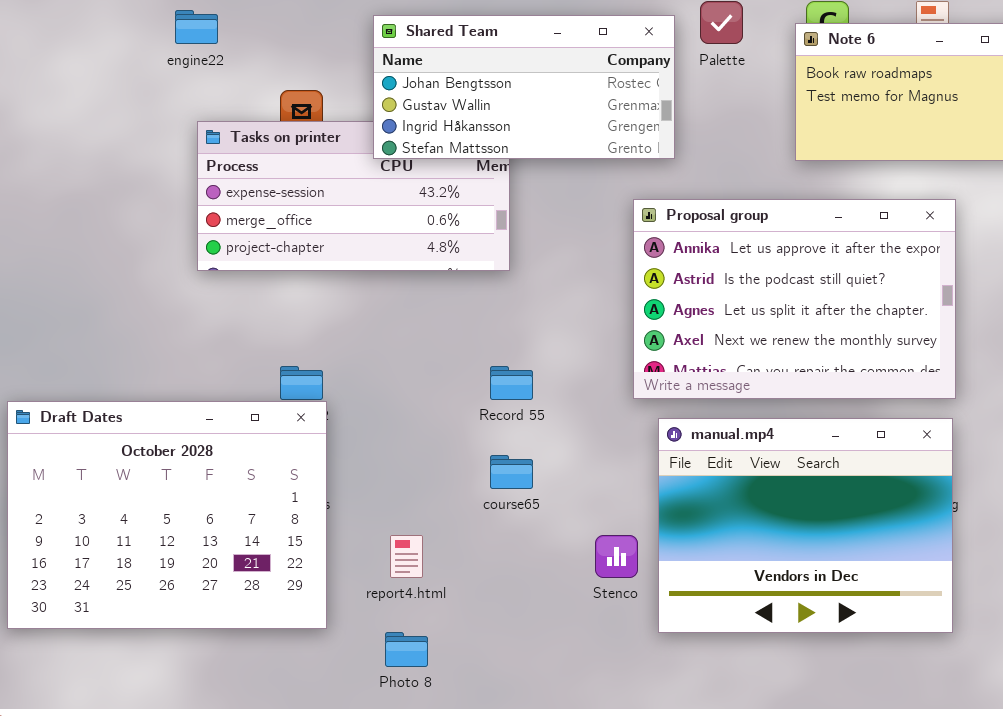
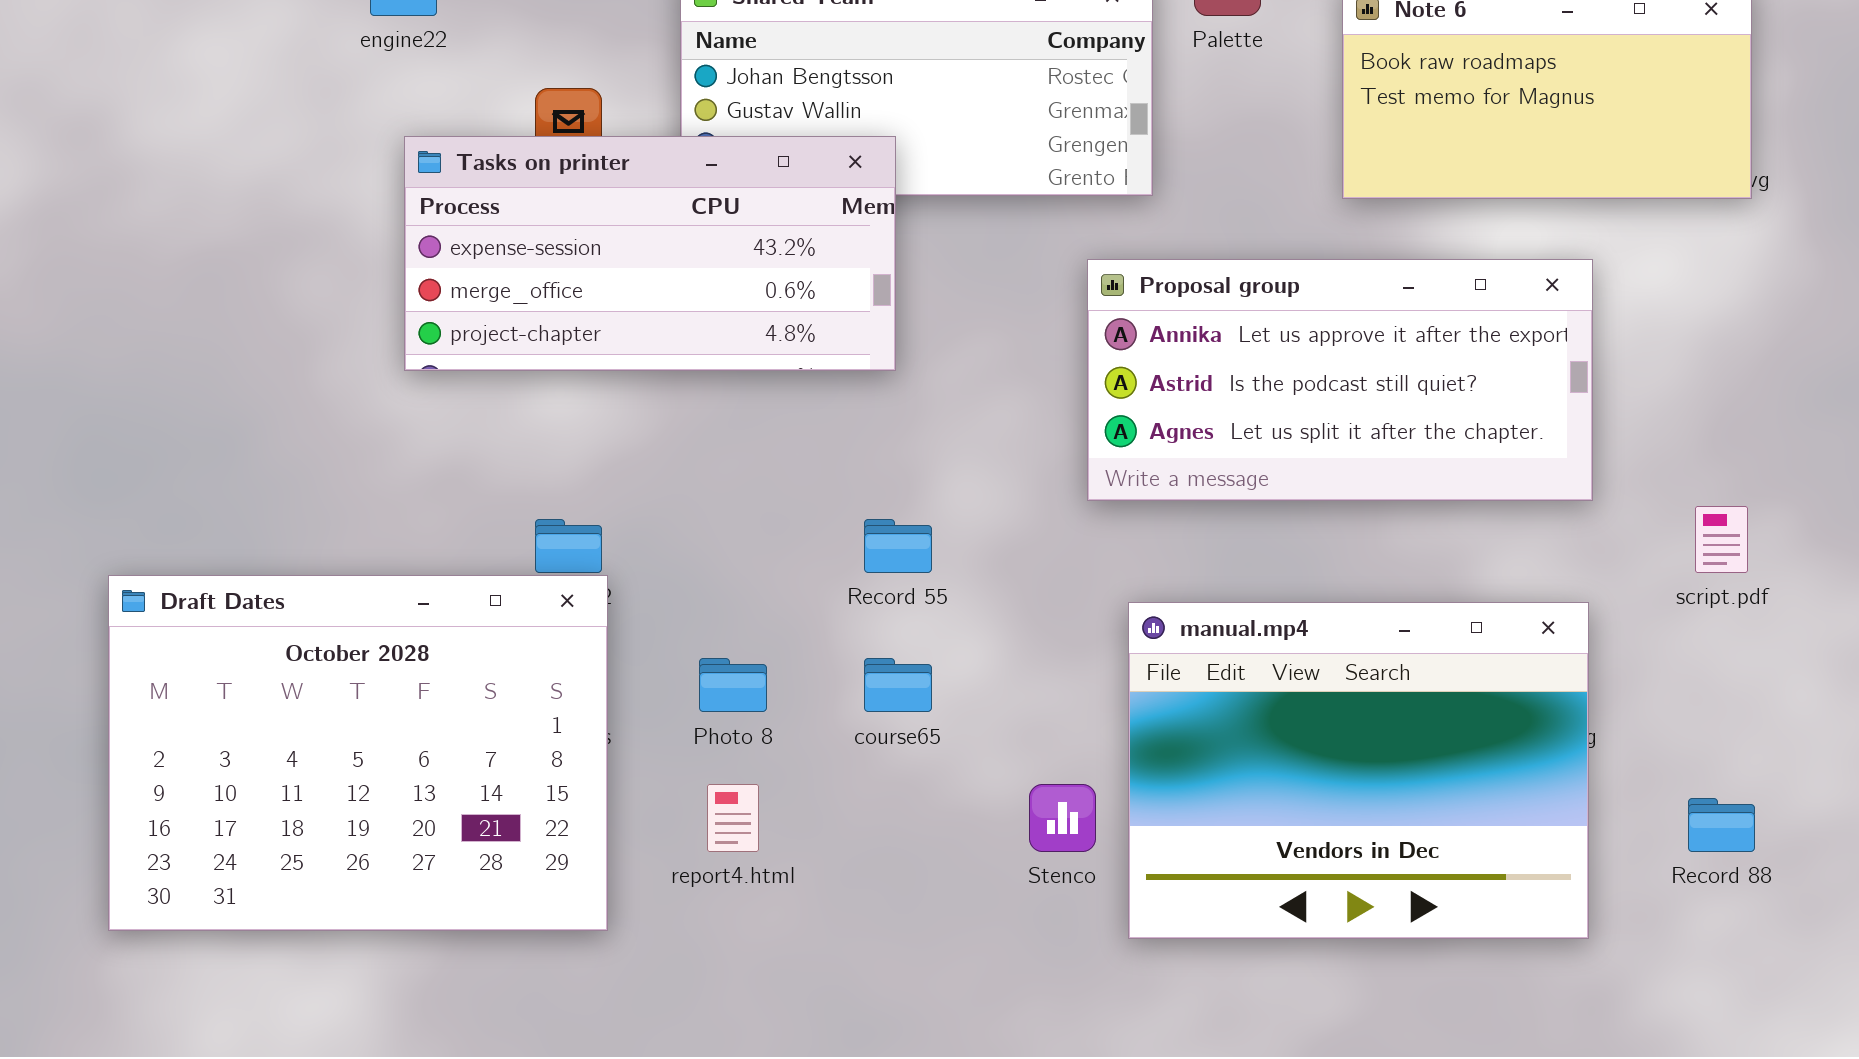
Tasks on printer: [197,121,510,271] -> [404,136,896,371], raised
Proposal group: [633,199,956,399] -> [1087,259,1593,501], resized
Photo 8: [385,632,428,667] -> [699,658,767,712], moved

